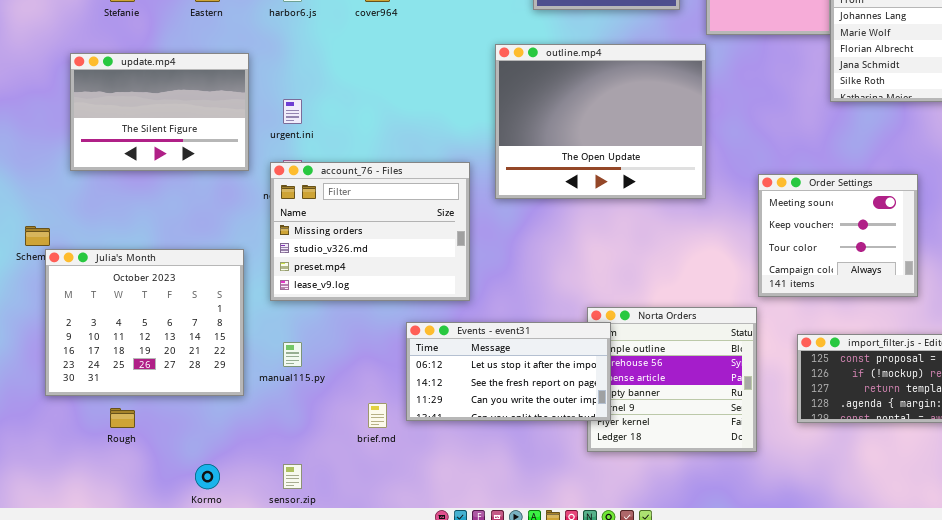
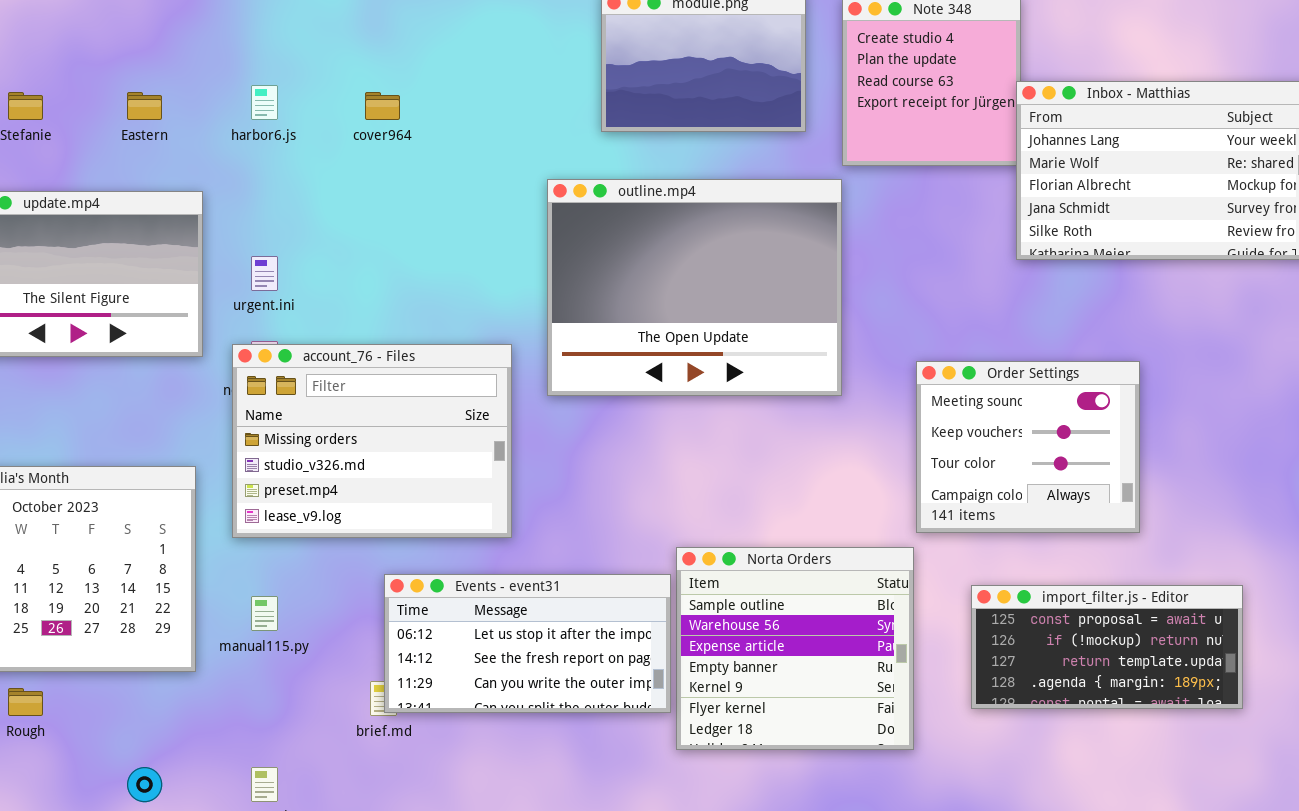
Events - event31: [406,322,611,421] -> [384,574,671,713], moved

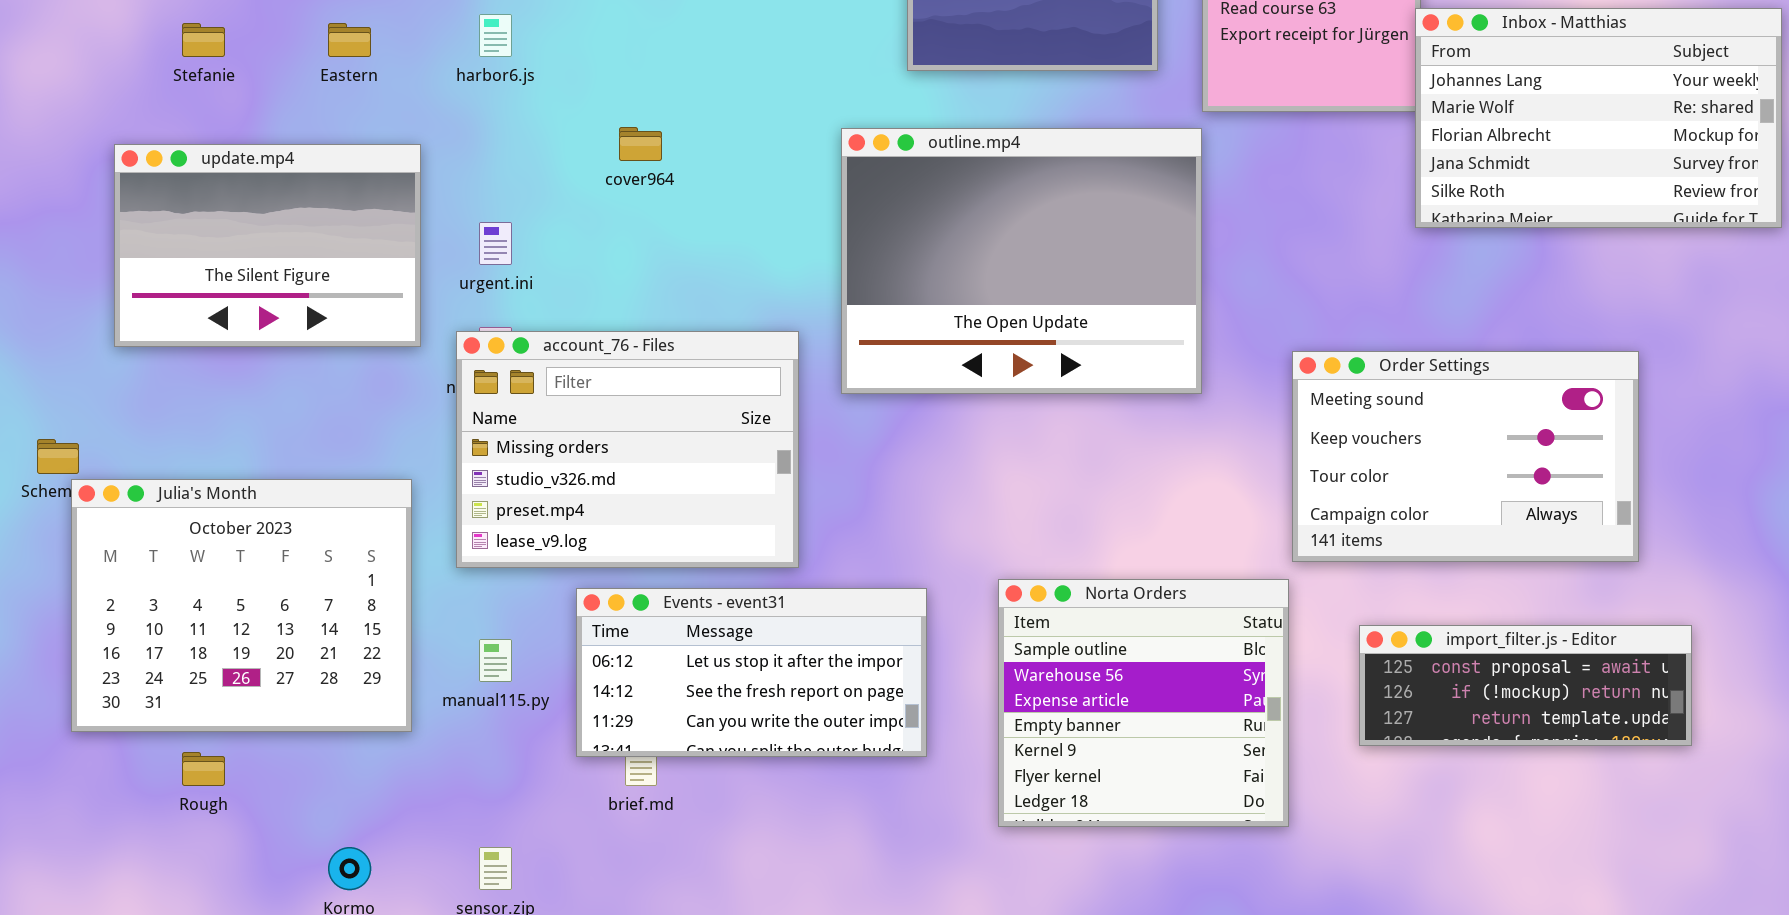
cover964: [365,92,400,120] -> [619,127,662,161], moved
Order Settings: [916,361,1140,533] -> [1292,351,1639,562], resized
Events - event31: [384,574,671,713] -> [576,588,927,757], moved
import_filter.js - Editor: [971,585,1243,709] -> [1359,625,1692,746], resized

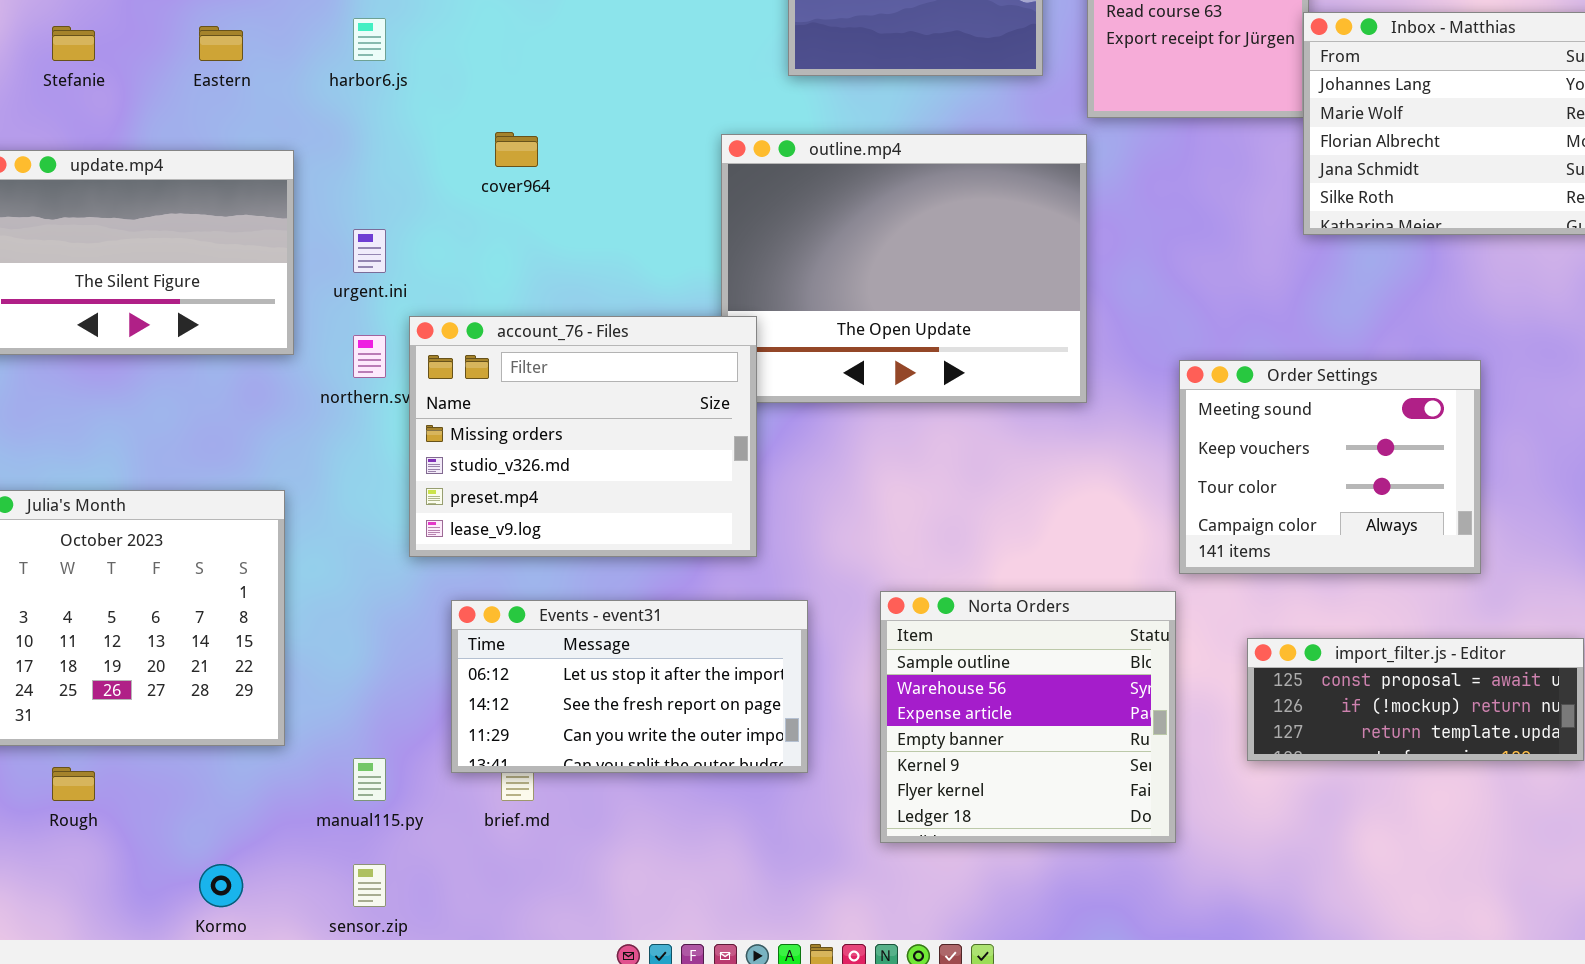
account_76 - Files: [456,331,799,568] -> [409,316,757,557], moved
Order Settings: [1292,351,1639,562] -> [1179,360,1481,574], resized
manual115.py: [479,639,512,682] -> [353,758,386,801], moved

